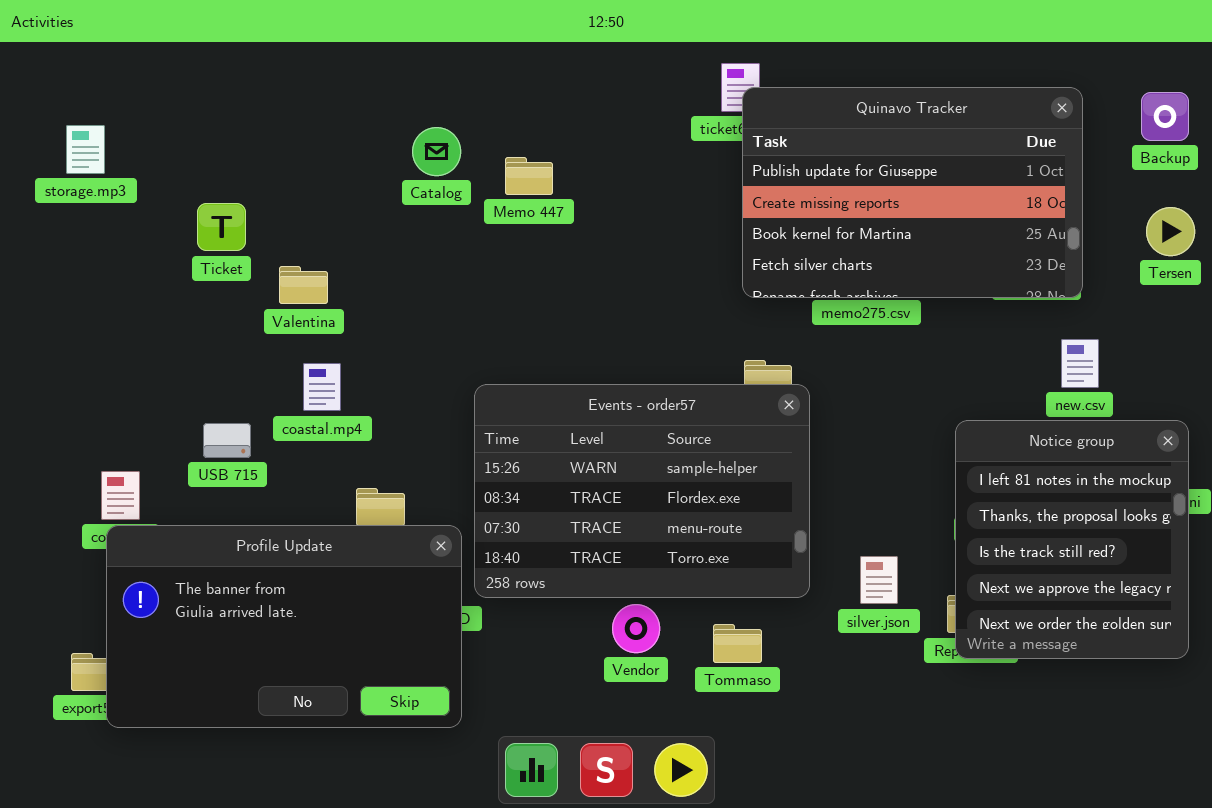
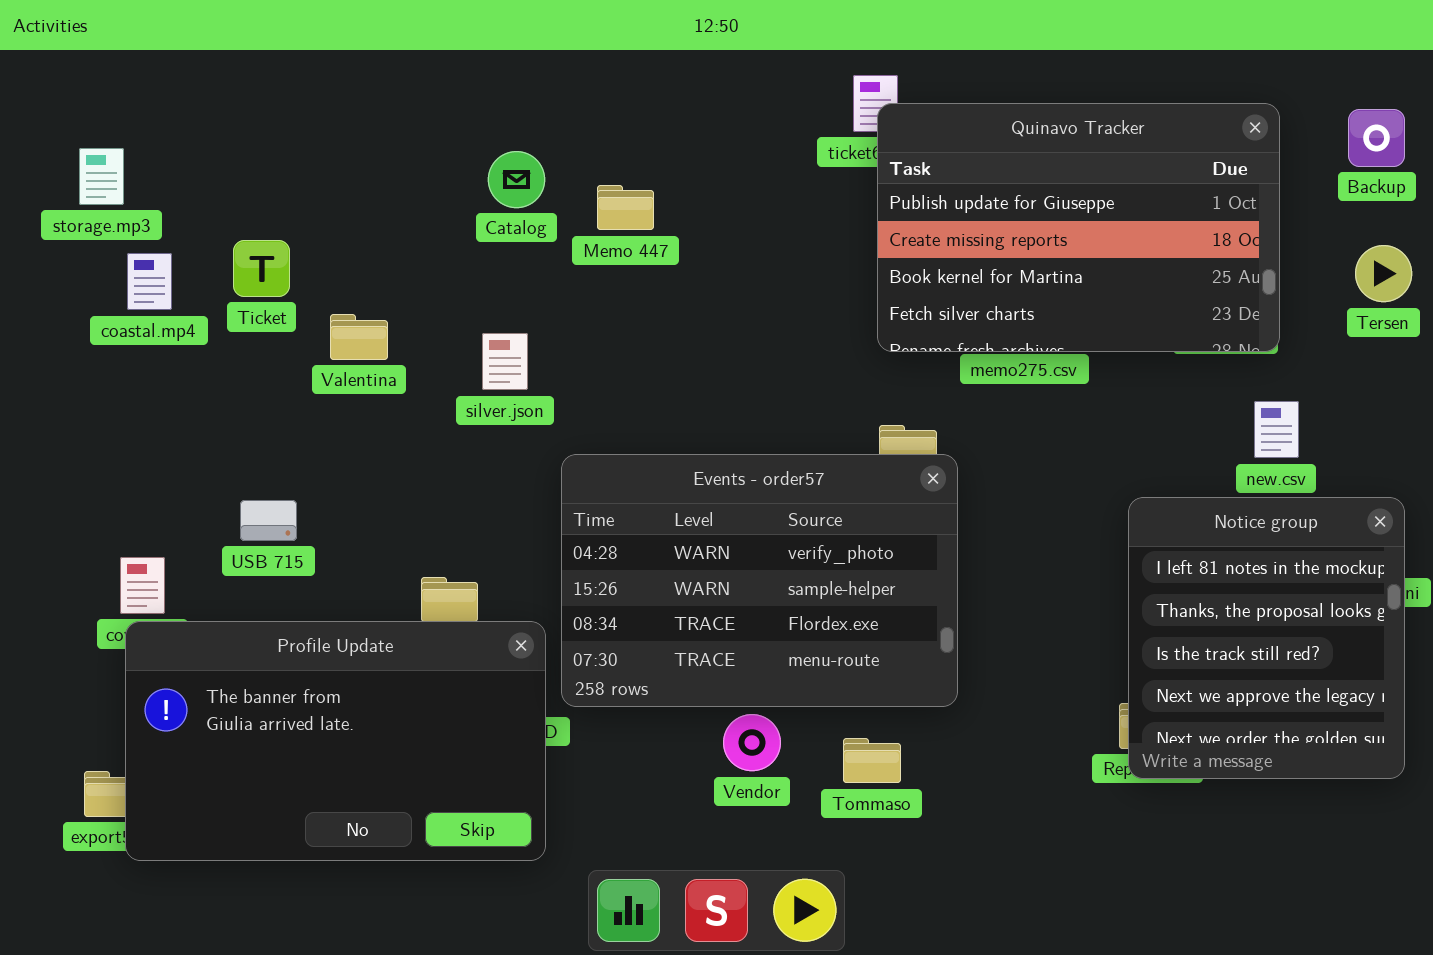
coastal.mp4: [303,363,341,411] -> [127,253,172,310], moved
Events - order57: [474,384,810,598] -> [561,454,958,707], scrolled up 1 row
silver.json: [860,556,898,604] -> [482,333,528,390], moved

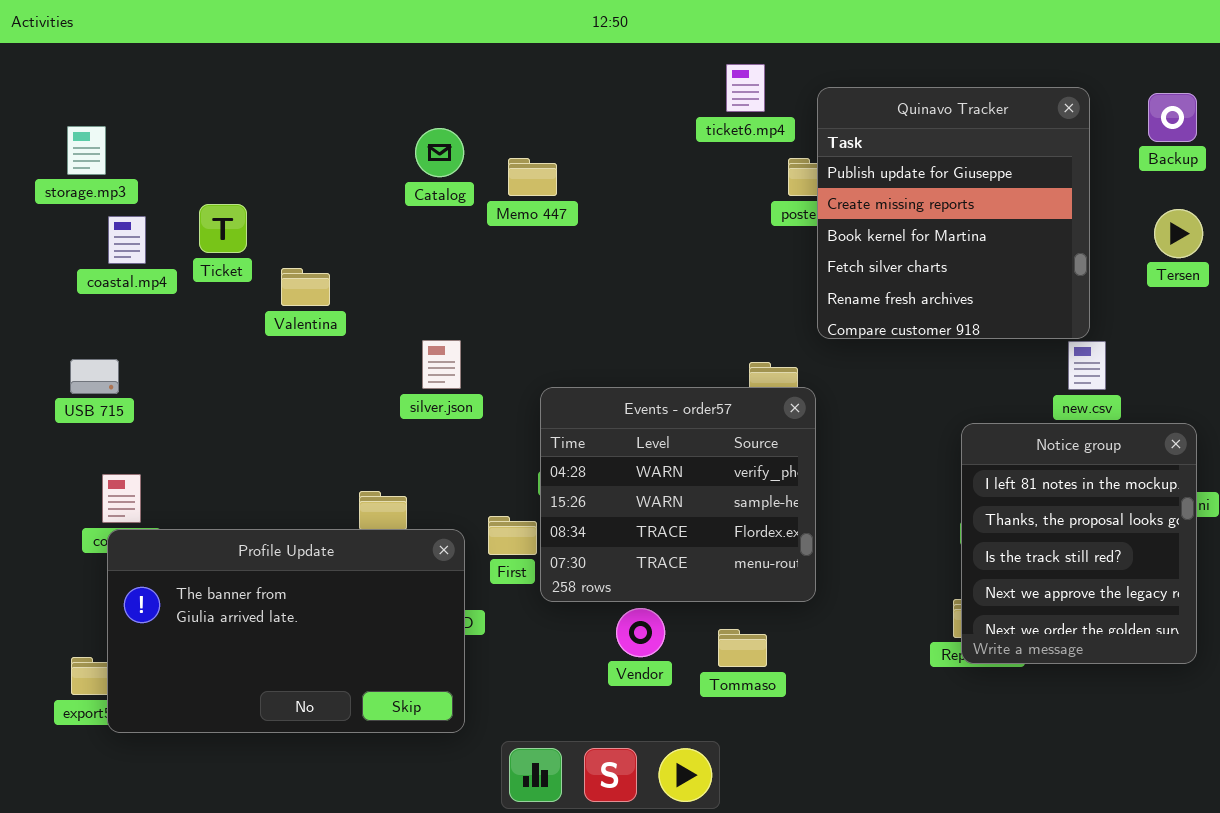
Quinavo Tracker: [877,103,1280,352] -> [817,87,1090,339], resized
silver.json: [482,333,528,390] -> [422,340,461,389], moved
Events - order57: [561,454,958,707] -> [540,387,816,602], resized
USB 715: [240,500,297,541] -> [70,359,119,394], moved

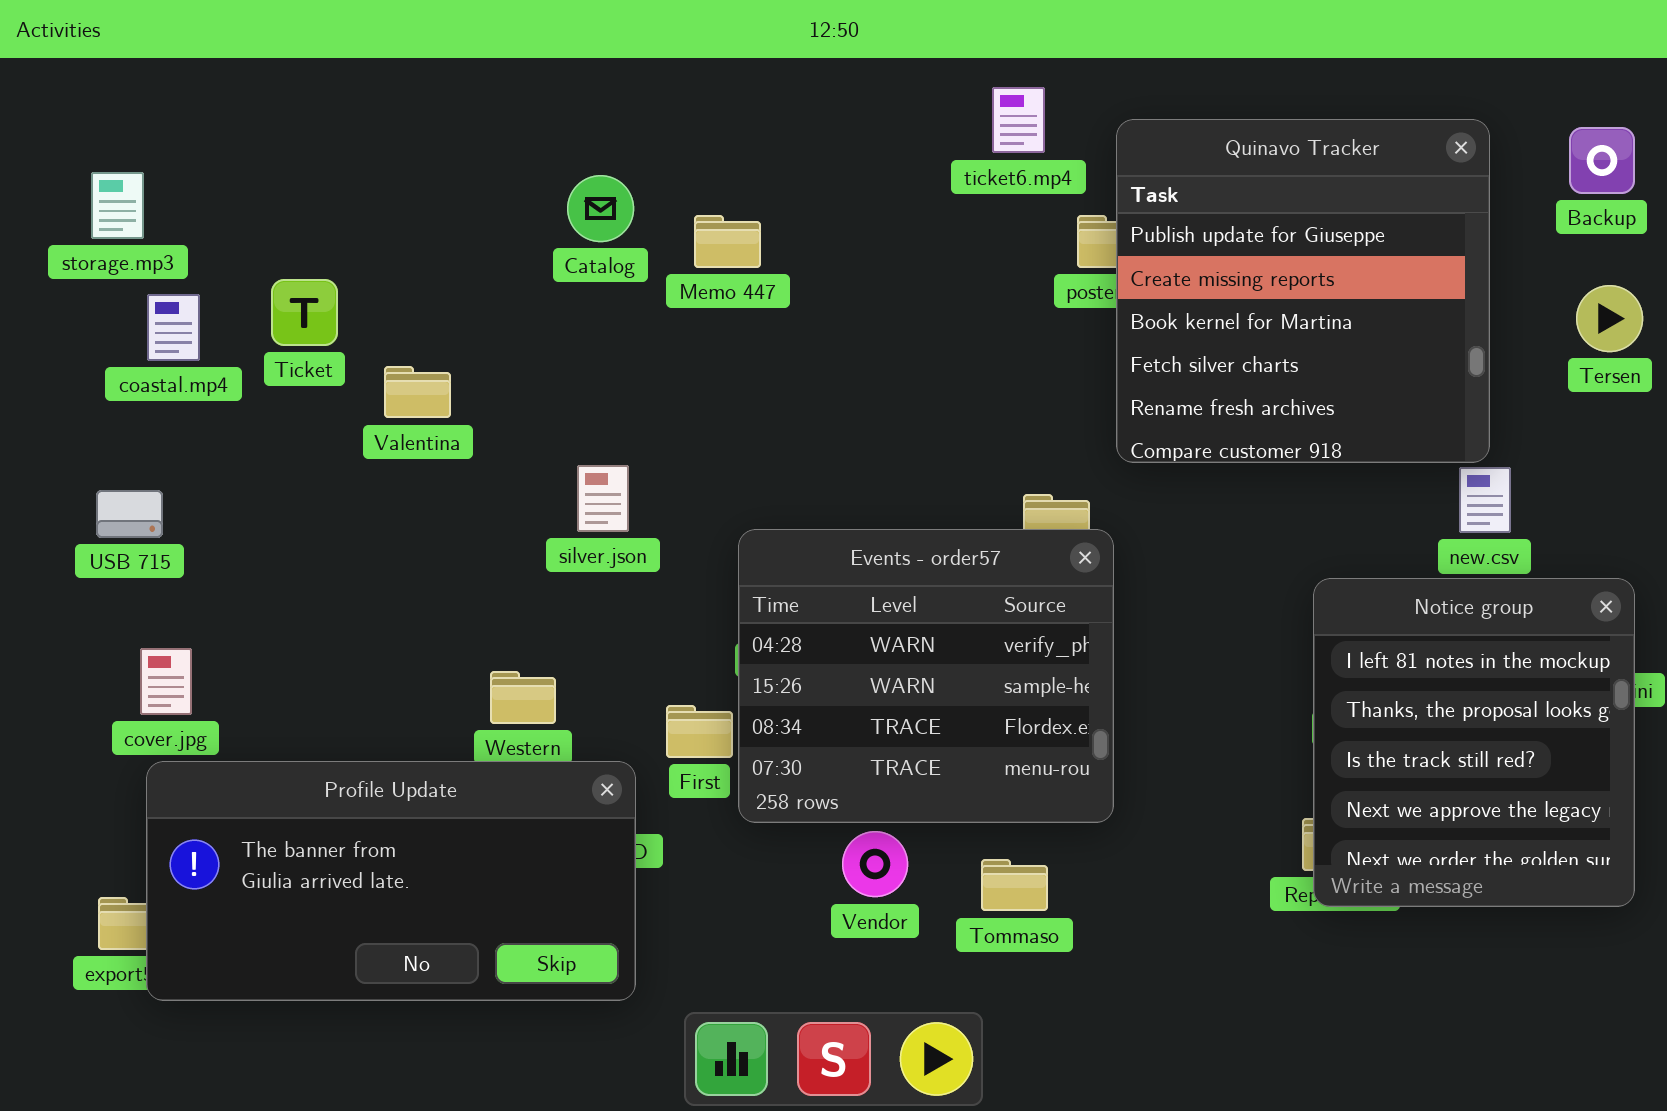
Profile Update: [107,529,465,733] -> [146,761,636,1001], resized

